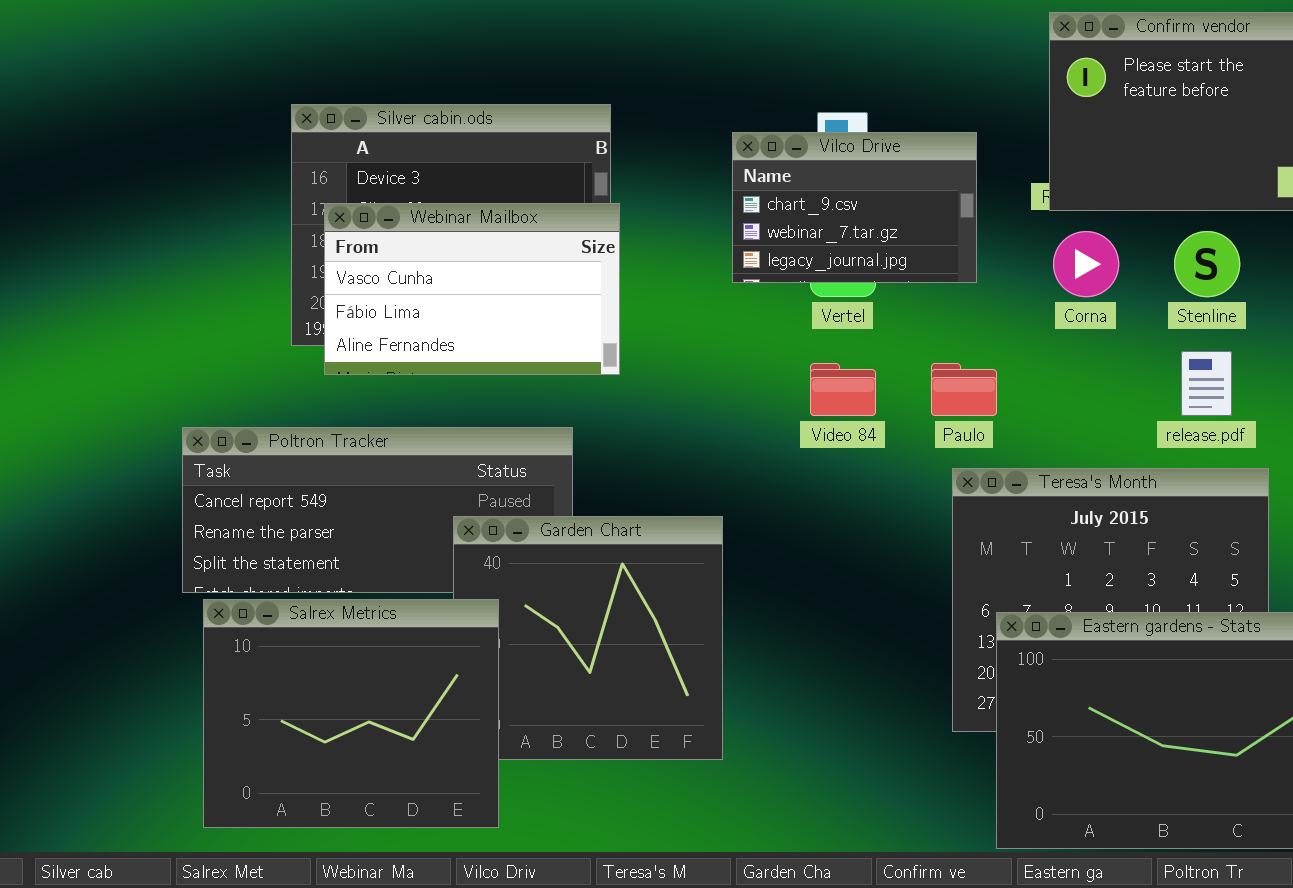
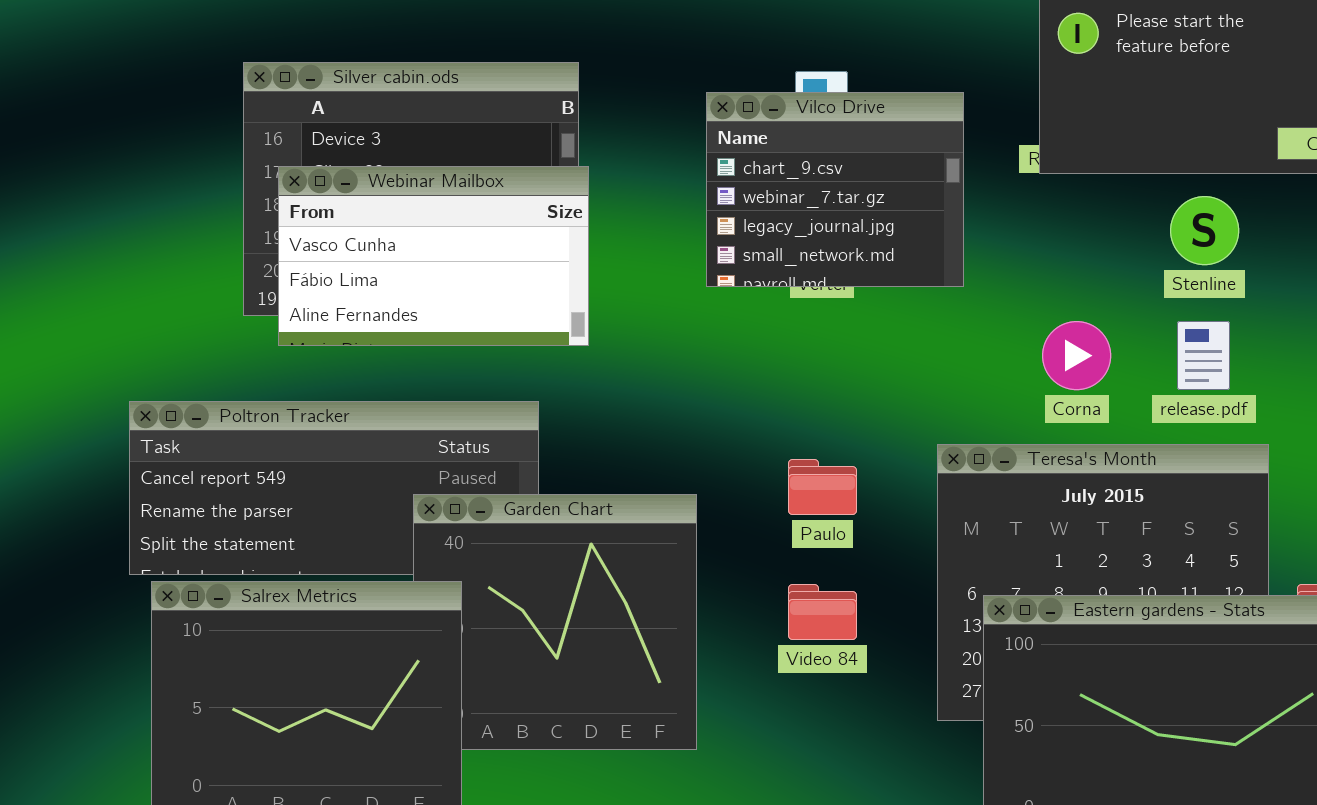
Vilco Drive: [732,132,977,283] -> [706,92,964,287], resized
Corna: [1053,231,1119,297] -> [1042,321,1111,390], moved
Video 84: [810,363,876,416] -> [788,584,857,640], moved
Paulo: [931,363,997,416] -> [788,459,857,515], moved

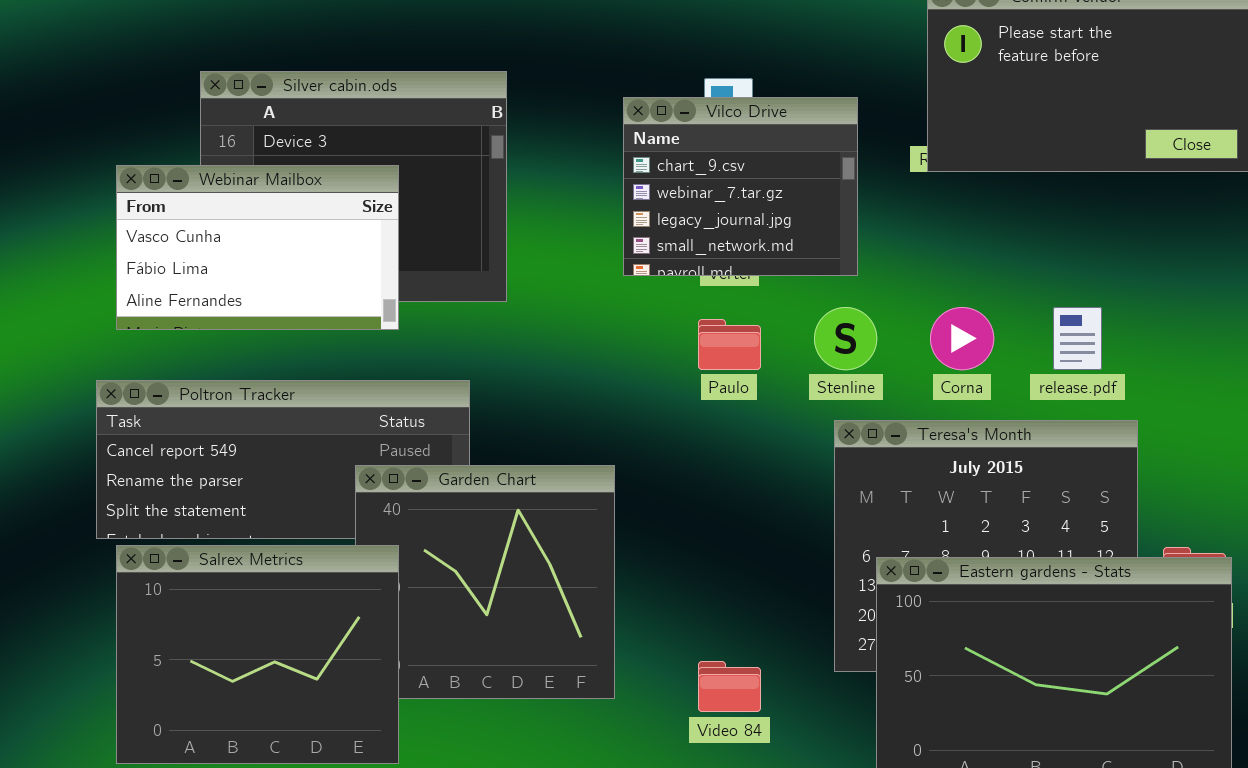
Webinar Mailbox: [278,166,589,346] -> [116,165,399,330], moved
Stenline: [1170,196,1239,265] -> [814,307,877,370], moved
Paulo: [788,459,857,515] -> [698,319,761,370], moved
Video 84: [788,584,857,640] -> [698,661,761,712], moved

